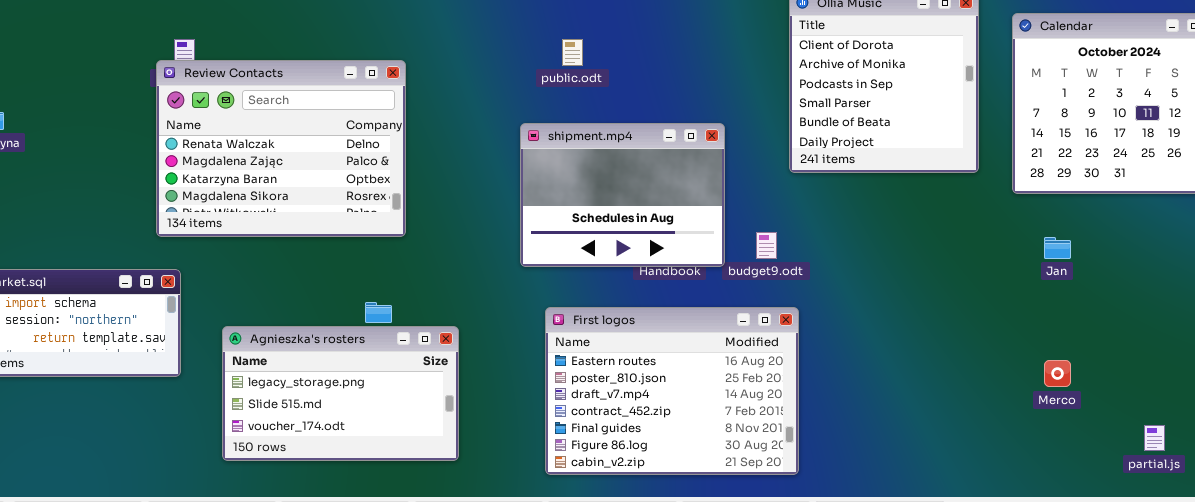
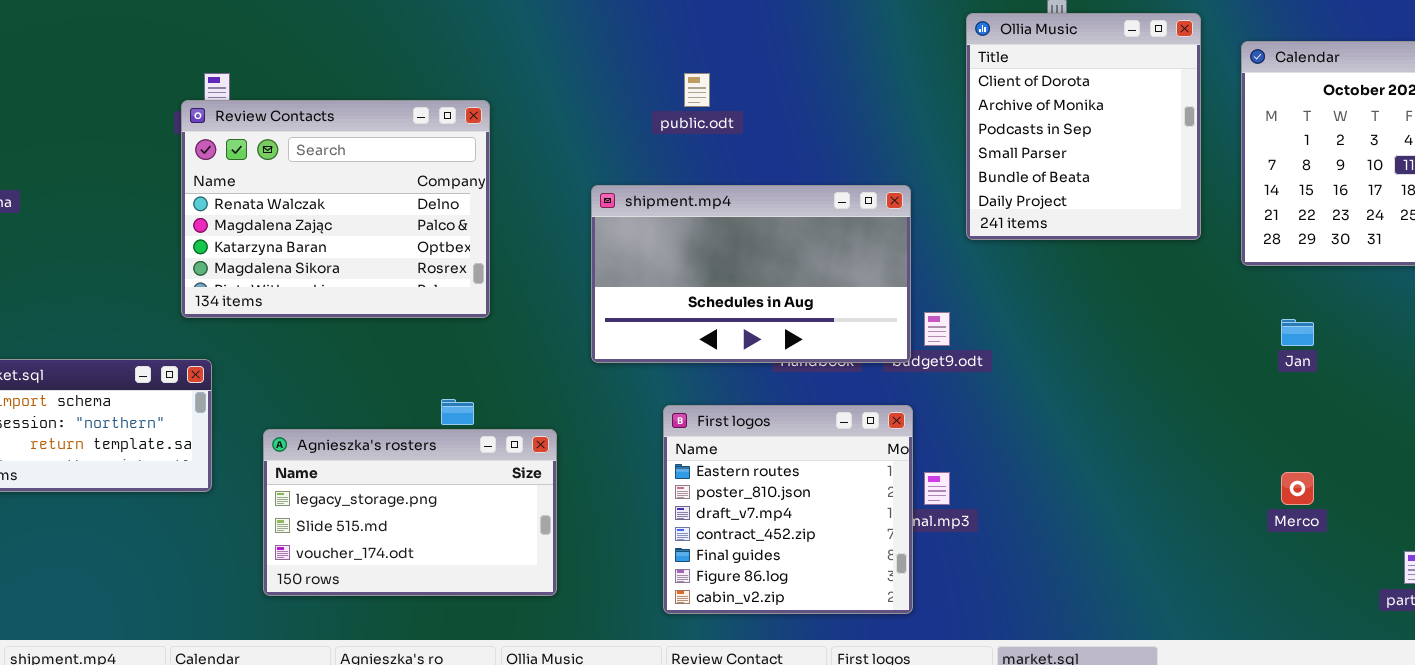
shipment.mp4: [520,123,725,267] -> [591,185,911,363], moved, resized
First logos: [545,307,799,475] -> [663,405,913,614], resized

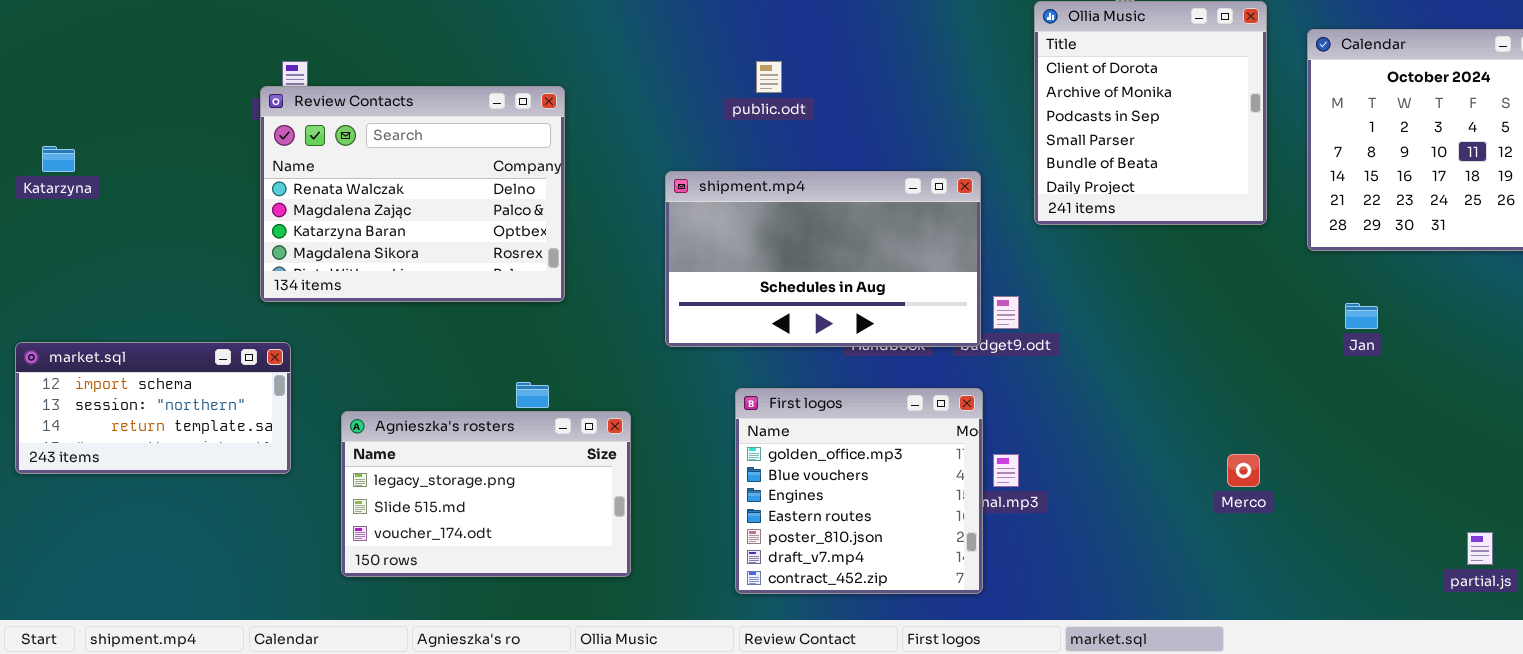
First logos: [663,405,913,614] -> [735,388,983,594], scrolled up 3 rows
Merco: [1281,472,1314,505] -> [1227,454,1260,487], moved

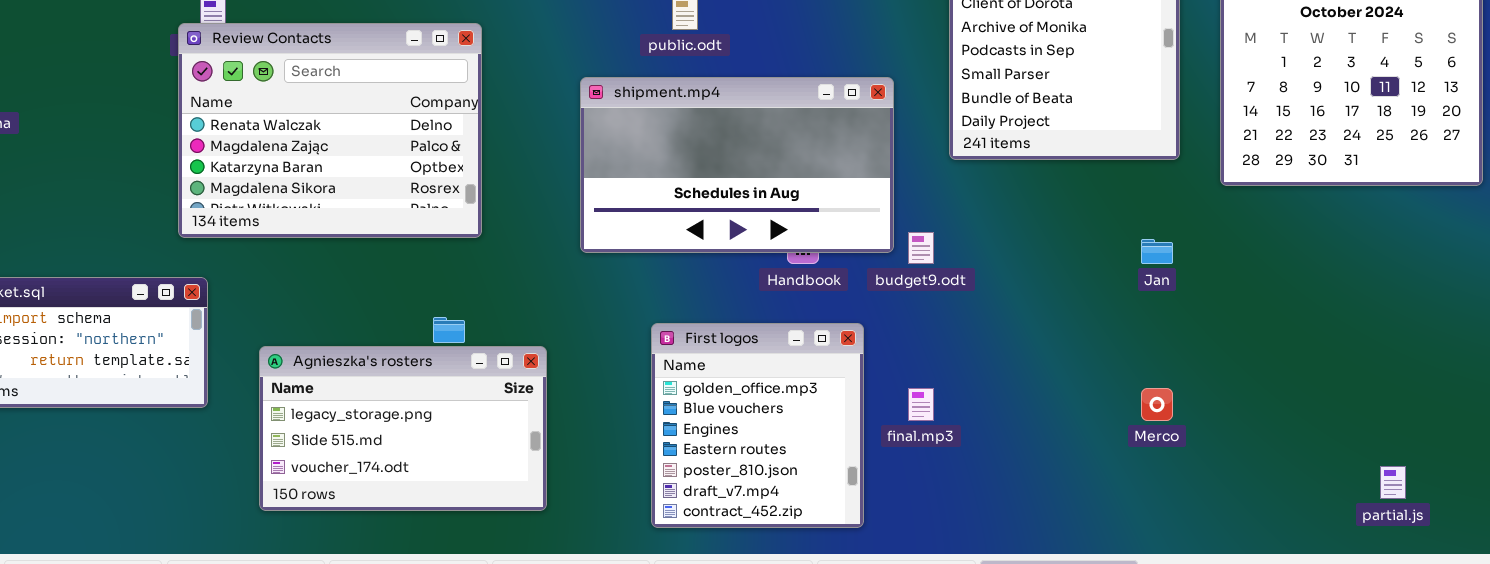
shipment.mp4: [665,171,981,347] -> [580,77,894,253], moved
Jan: [1345,303,1378,329] -> [1141,239,1173,264], moved
First logos: [735,388,983,594] -> [651,323,864,528], resized

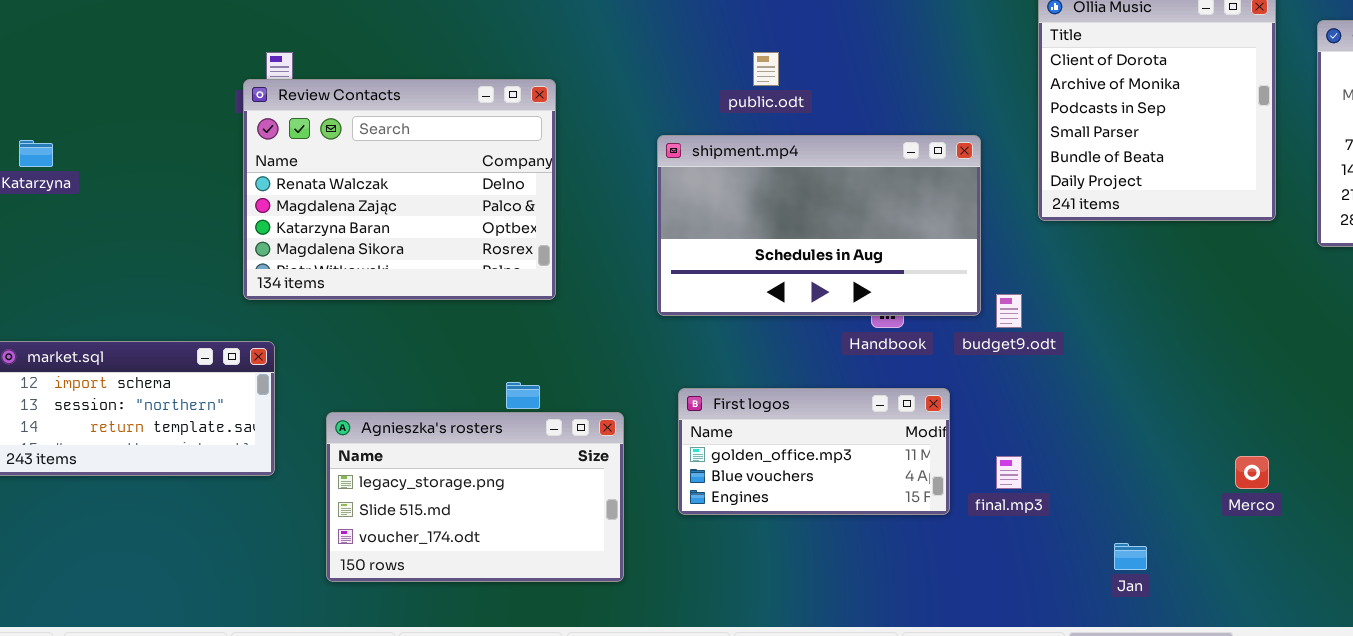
Jan: [1141,239,1173,264] -> [1114,543,1147,570], moved
First logos: [651,323,864,528] -> [678,388,950,515], resized

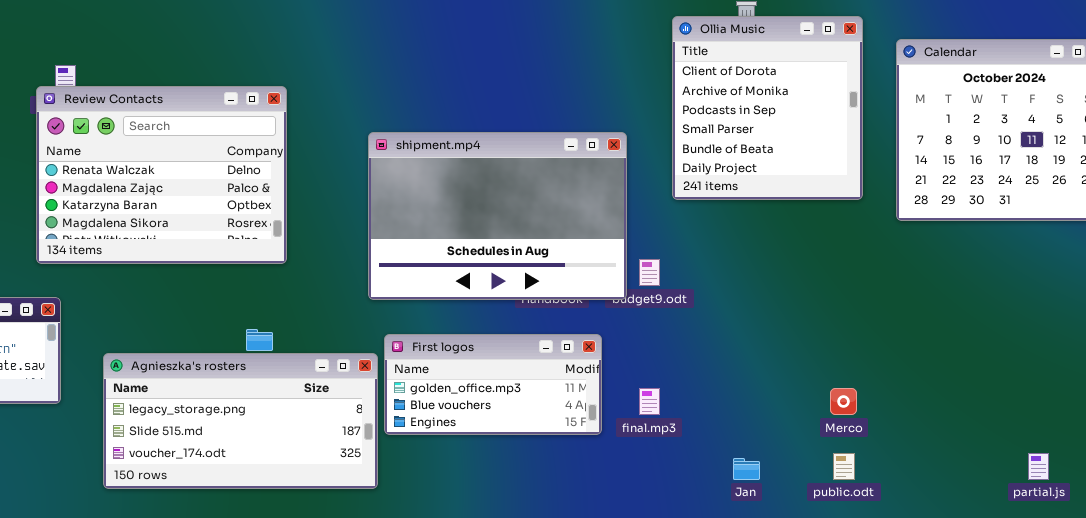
public.odt: [753,52,779,86] -> [833,453,855,480], moved
shipment.mp4: [657,135,981,316] -> [368,132,627,300], resized
Agnieszka's rosters: [326,412,624,582] -> [103,353,378,489], resized

